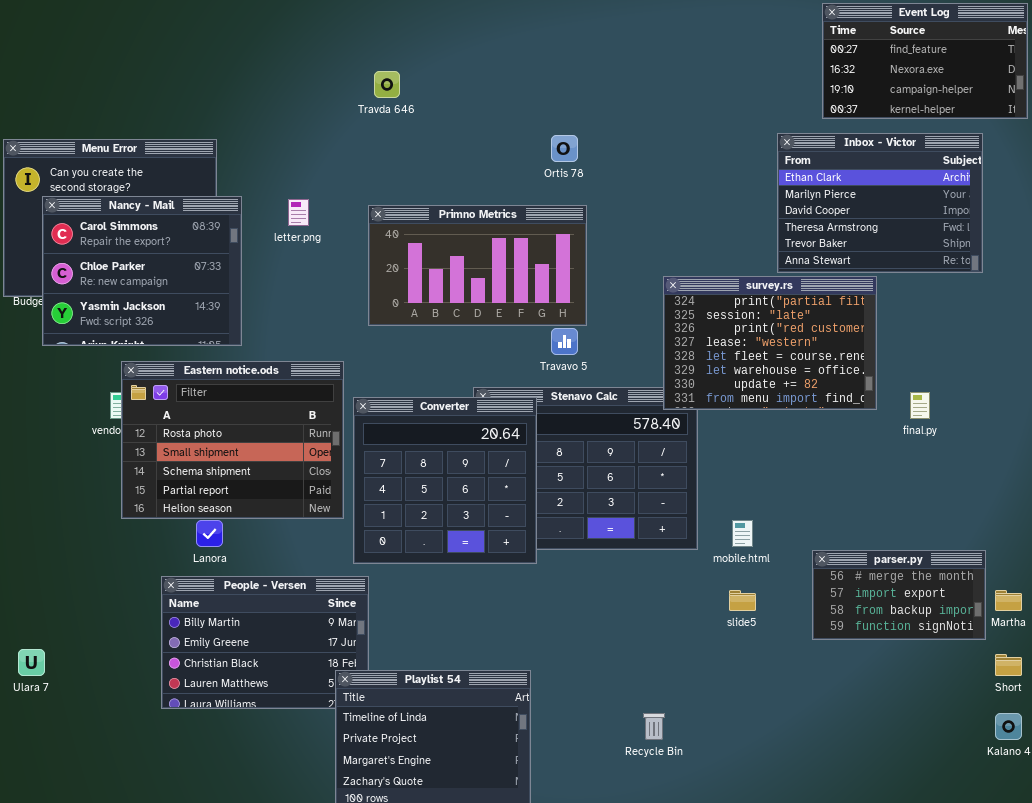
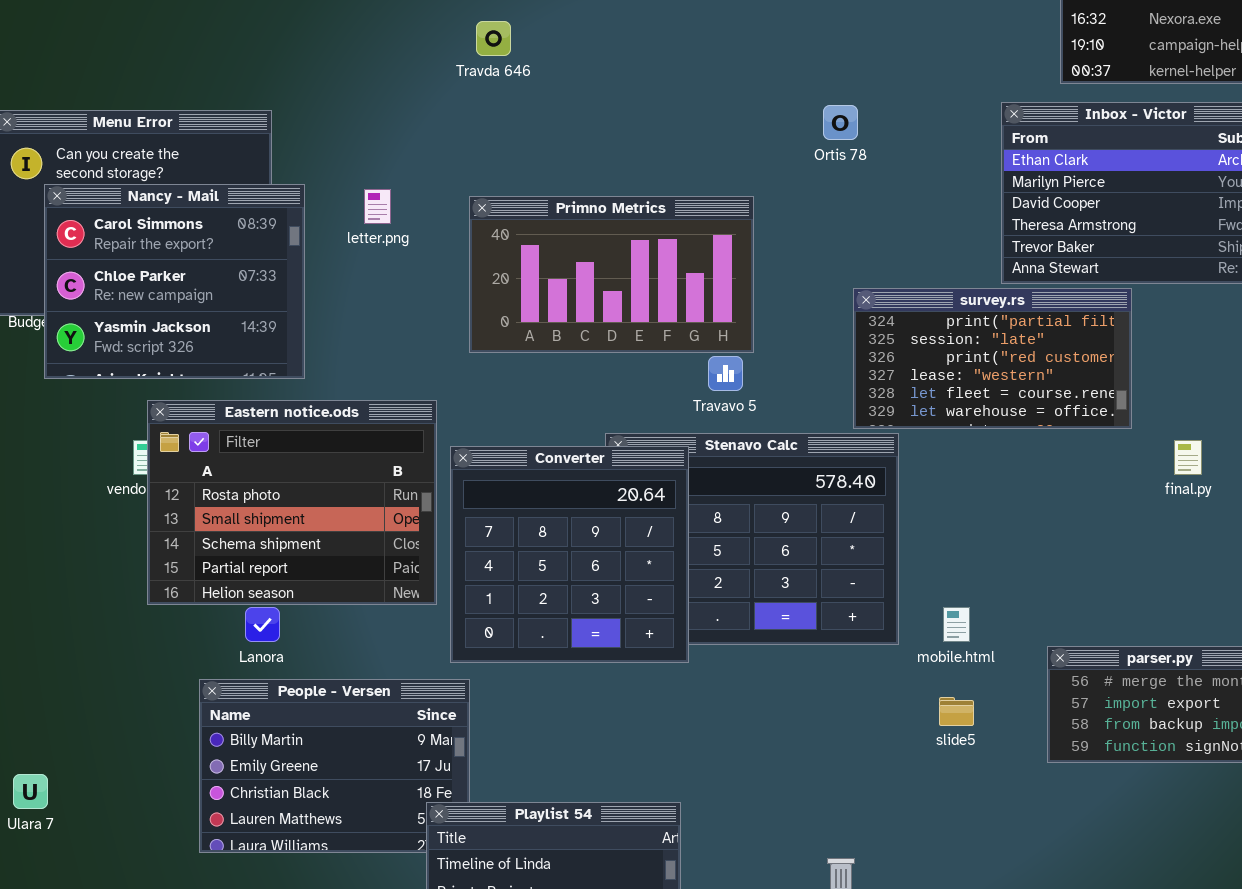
Ortis 78: [551,135,578,162] -> [823,105,858,140], moved
survey.rs: [663,276,877,410] -> [853,288,1132,429], resized

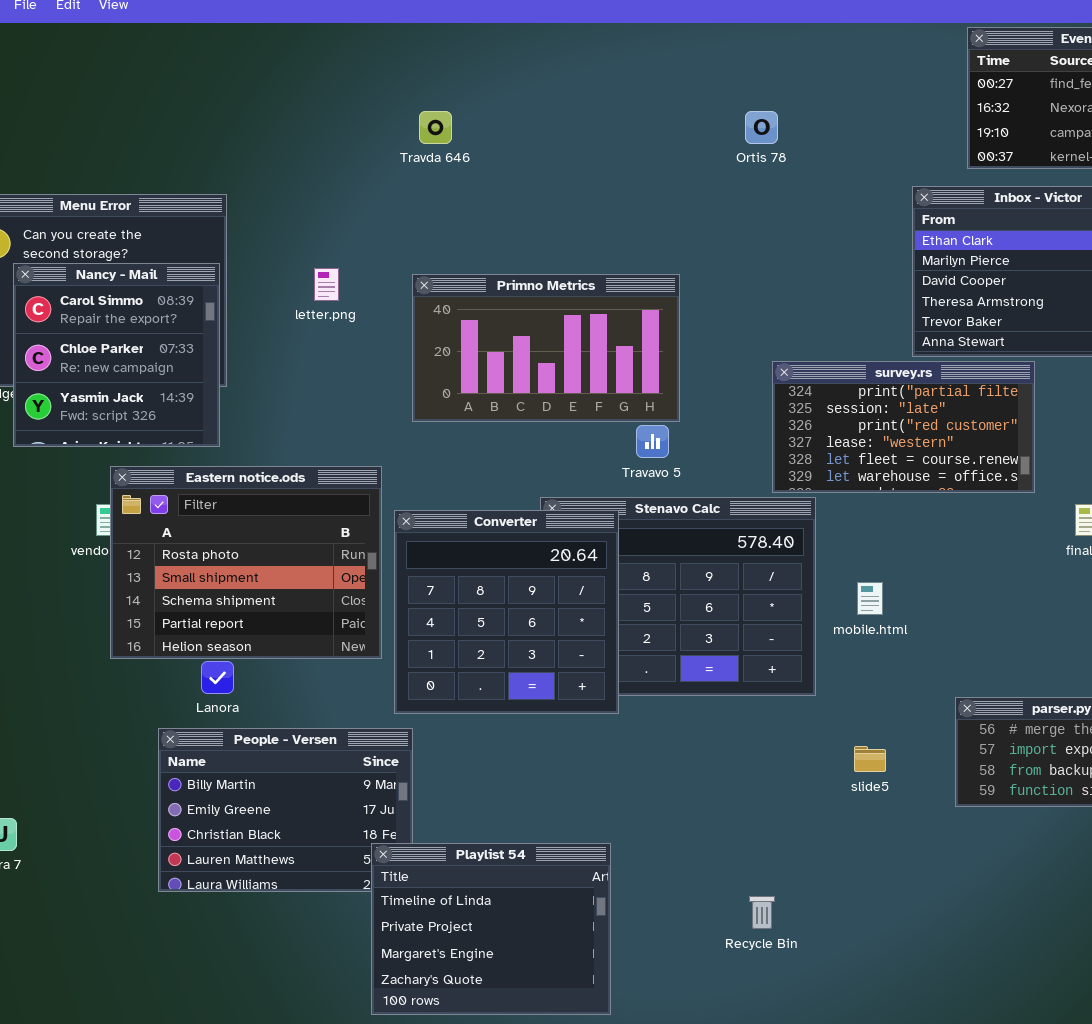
Ortis 78: [823,105,858,140] -> [745,111,778,144], moved
Nancy - Mail: [44,184,305,379] -> [13,263,220,447], resized
mobile.html: [943,607,970,642] -> [857,582,883,615], moved

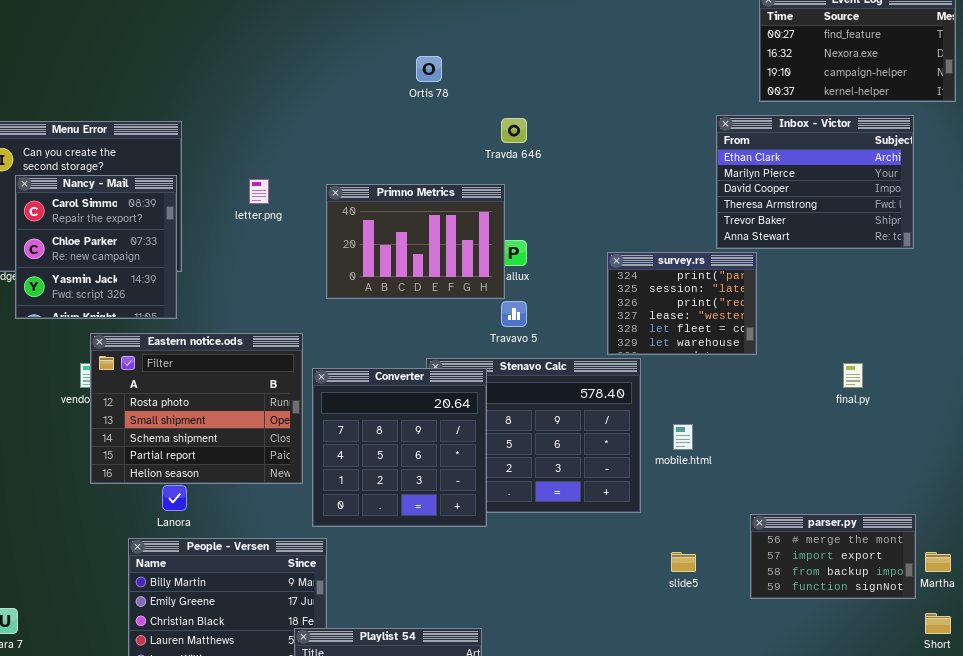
Travda 646: [419,111,452,144] -> [501,118,527,143], moved
Ortis 78: [745,111,778,144] -> [416,56,442,82], moved
Primno Metrics: [412,274,680,422] -> [326,184,505,299], resized
survey.rs: [772,361,1035,493] -> [607,252,757,355], resized

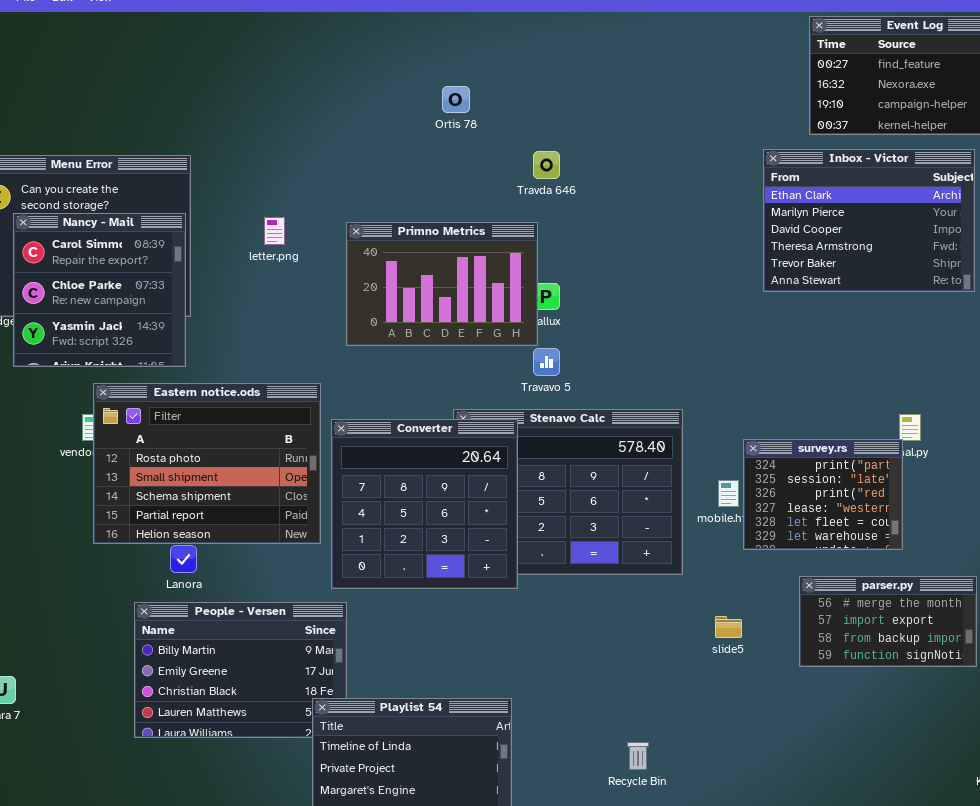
survey.rs: [607,252,757,355] -> [743,439,903,550], moved

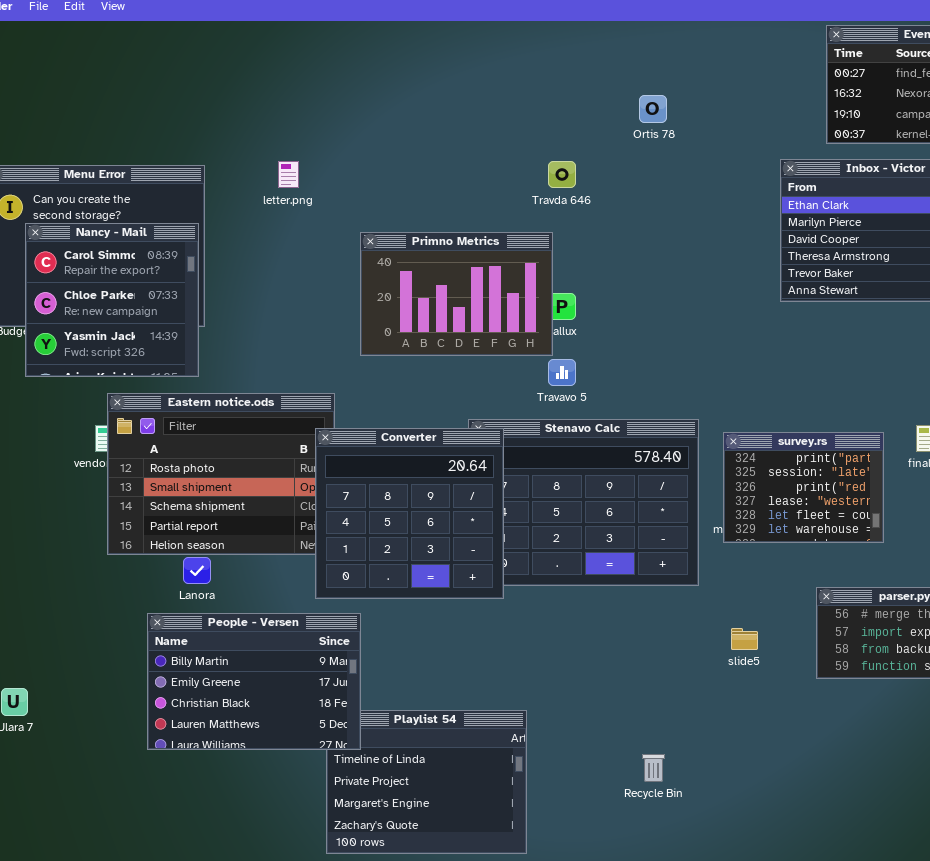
Ortis 78: [442,86,470,113] -> [639,95,667,123], moved
letter.png: [264,217,285,245] -> [278,161,299,188], moved
Converter: [331,419,518,589] -> [315,428,504,599], moved
survey.rs: [743,439,903,550] -> [723,432,884,543], moved
People - Versen: [134,602,347,738] -> [147,613,361,750], raised

